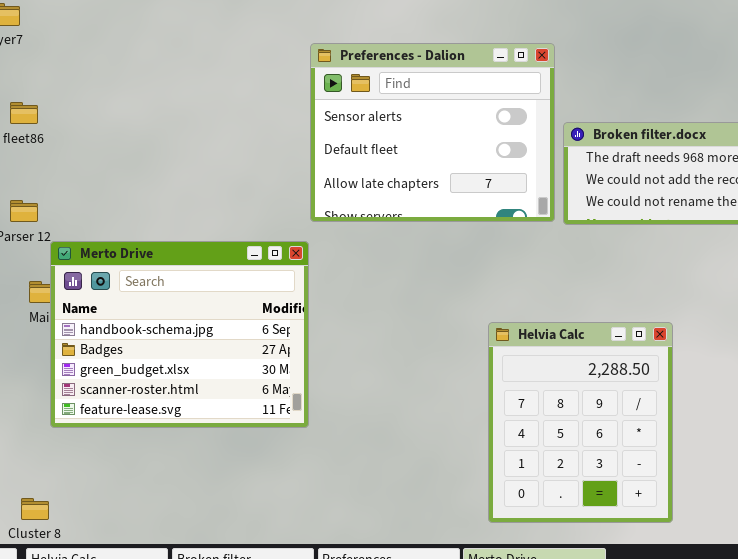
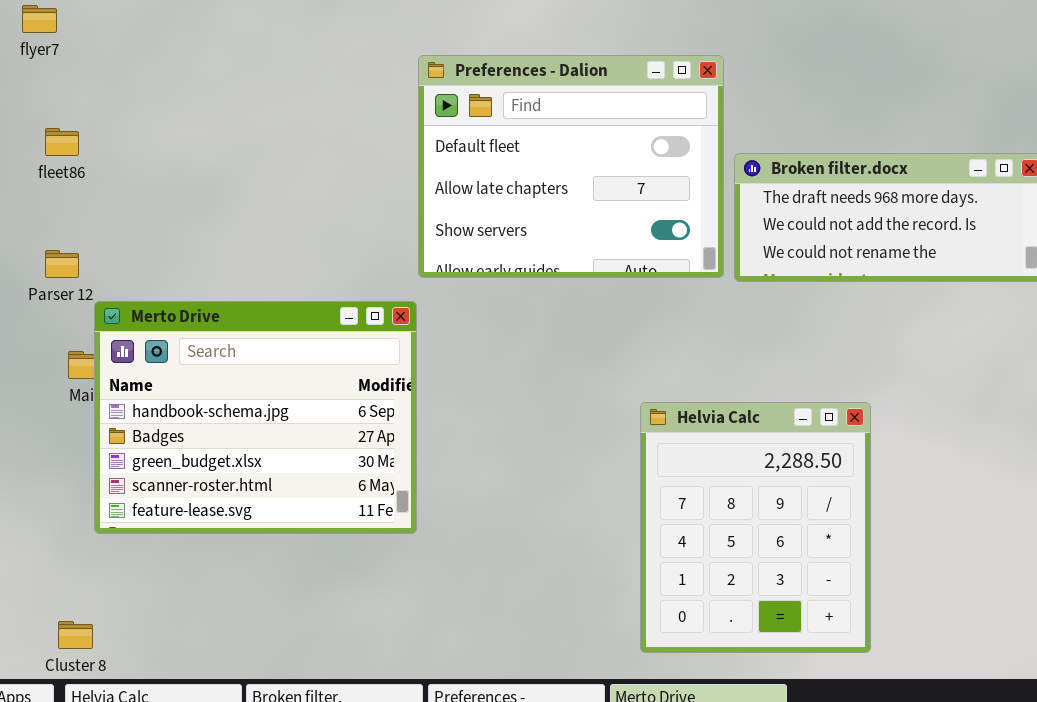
Preferences - Dalion: [310,43,555,222] -> [418,55,724,278], scrolled down 1 row

